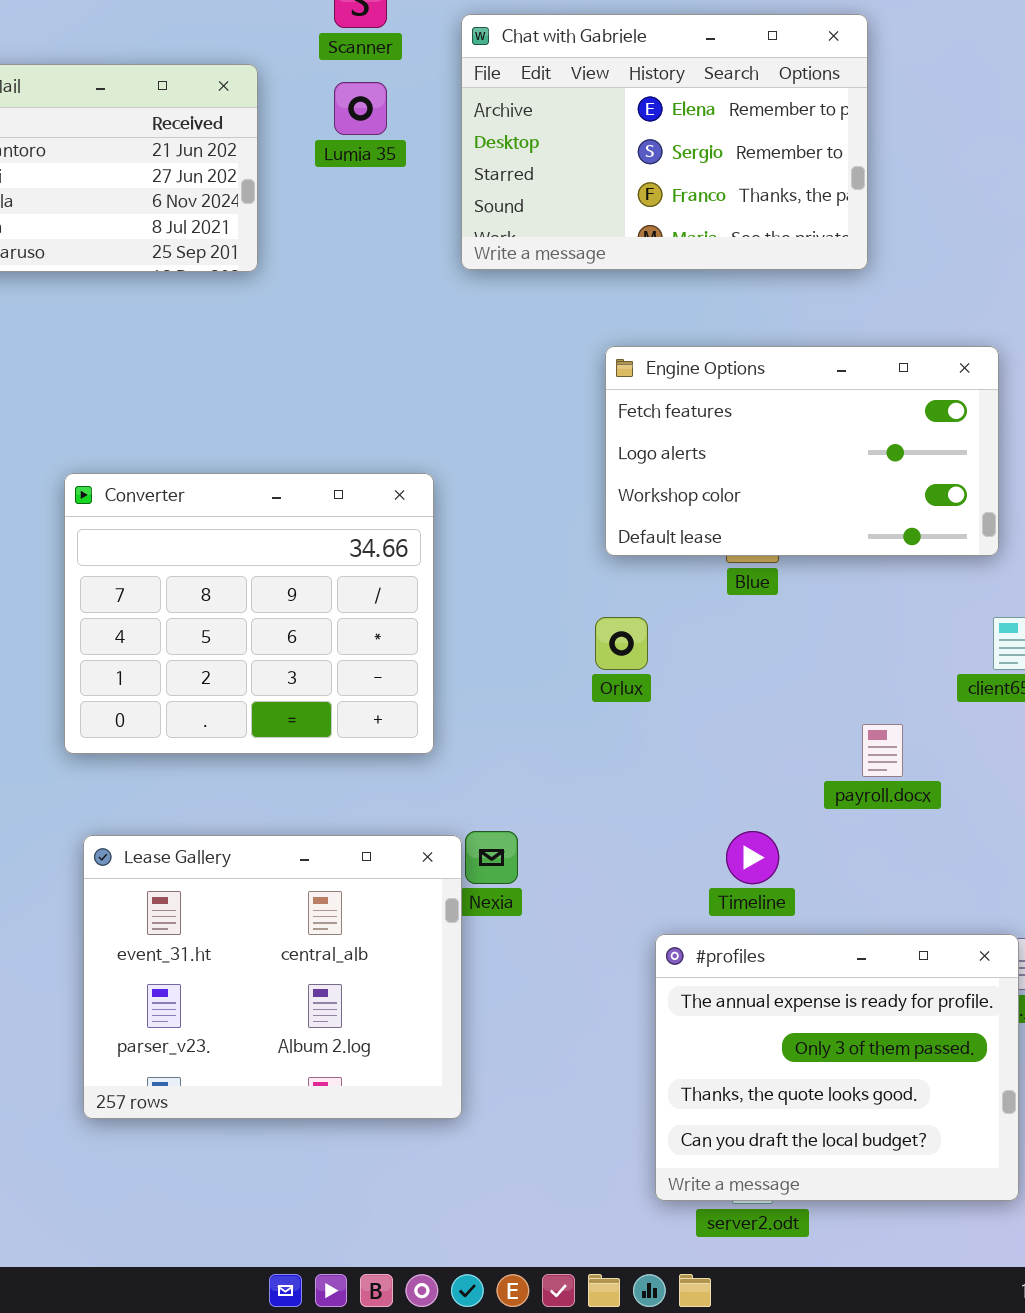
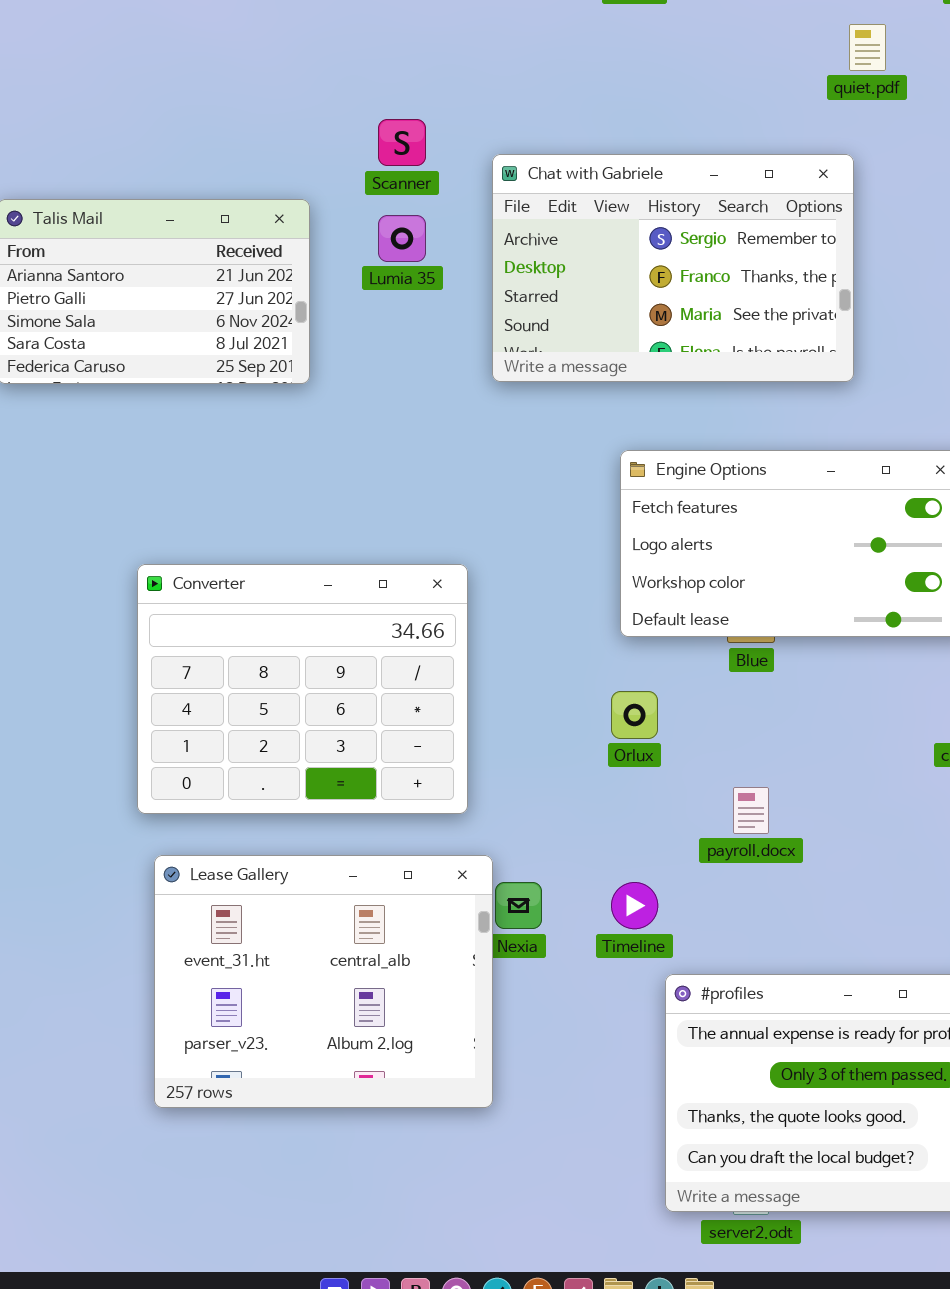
Chat with Gabriele: [461,14,868,270] -> [492,154,854,382], scrolled down 1 row
payroll.docx: [862,724,903,777] -> [733,787,769,834], moved
Timeline: [726,831,779,884] -> [611,882,658,929], moved
Lease Gallery: [83,835,462,1119] -> [154,855,493,1108], moved

